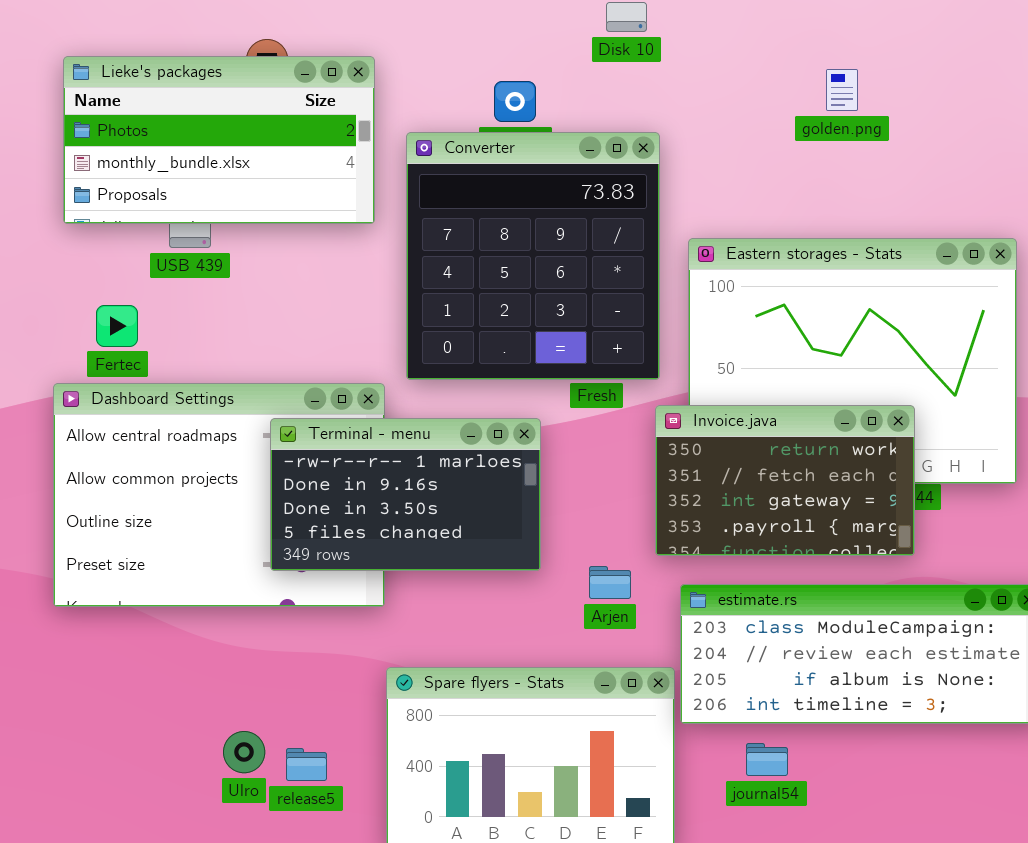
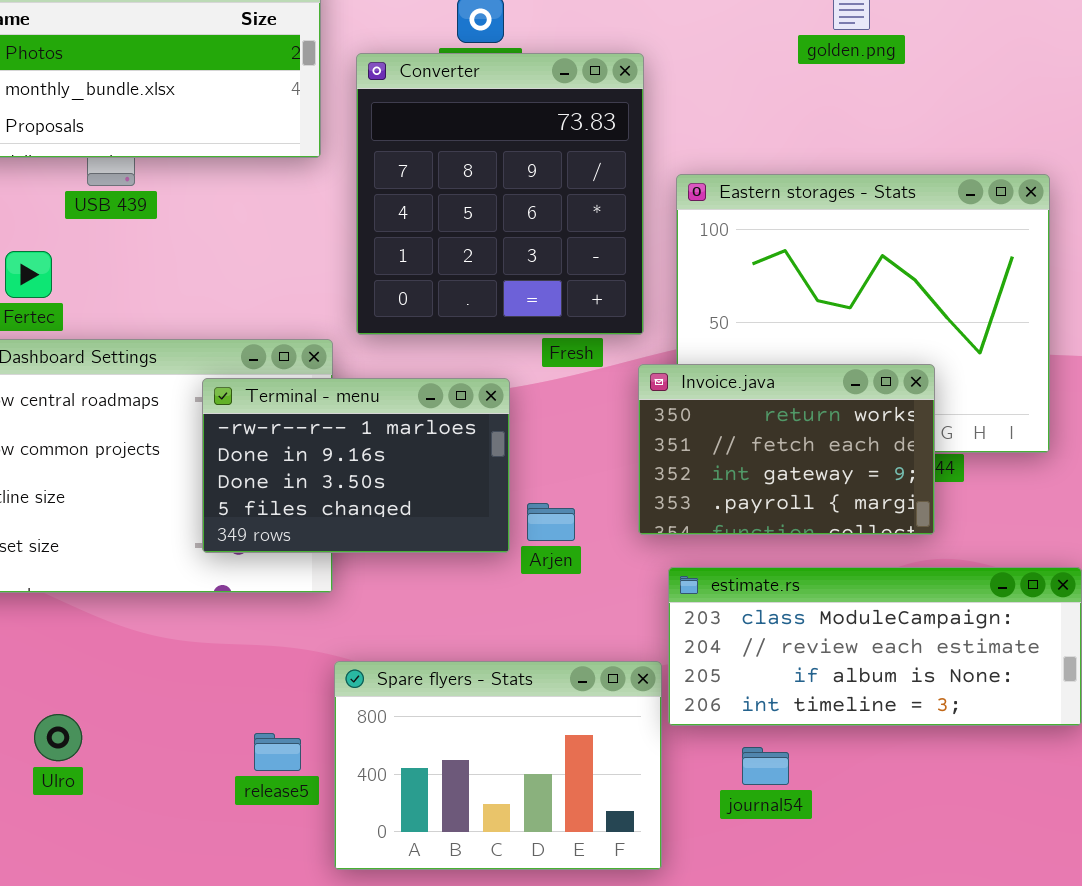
Arjen: [589,566,631,599] -> [527,503,575,541], moved
Ulro: [223,731,265,773] -> [34,714,82,761], moved
release5: [286,748,327,781] -> [254,733,301,771], moved

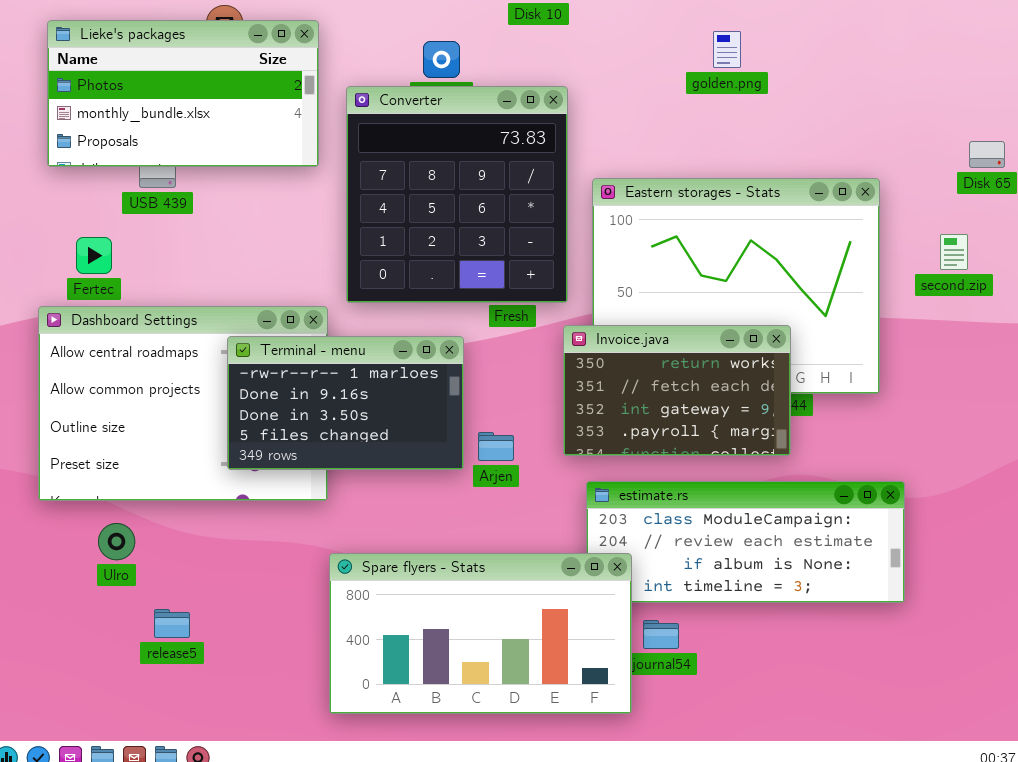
Spare flyers - Stats: [334,661,662,870] -> [329,553,632,714], resized
Ulro: [34,714,82,761] -> [98,523,135,560], moved
release5: [254,733,301,771] -> [154,609,190,638], moved

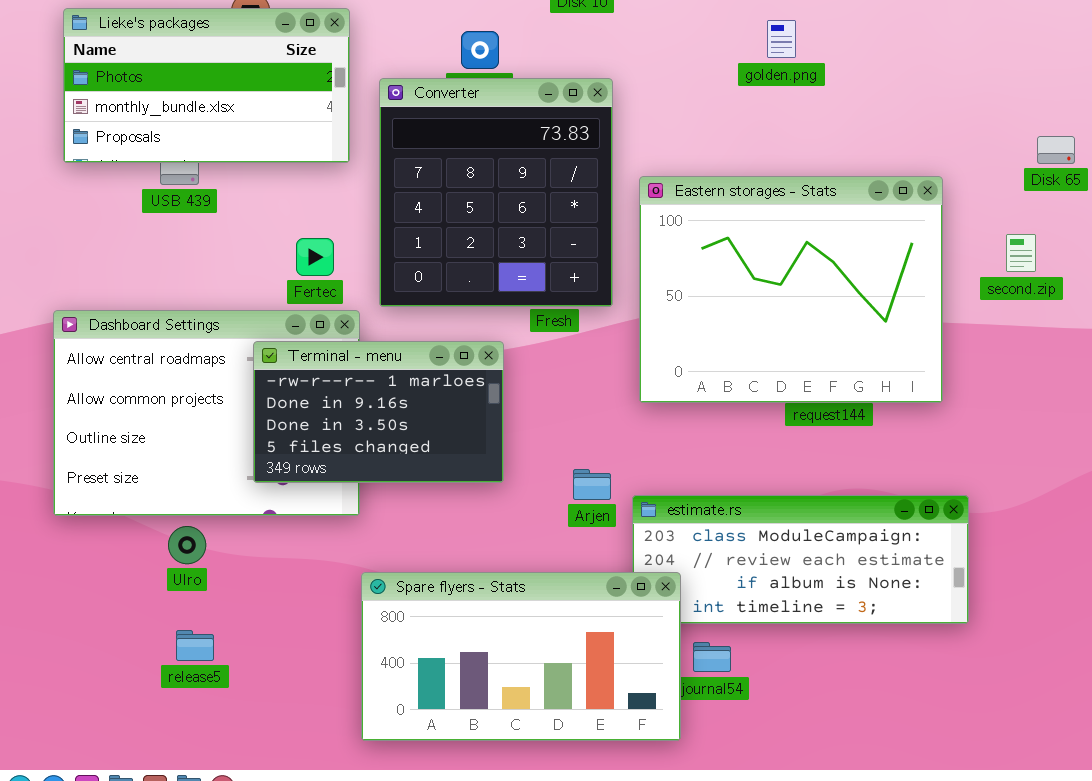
Fertec: [76,237,112,274] -> [296,238,334,276], moved
Invoice.java: [563,325,791,456] -> none, closed
Arjen: [478,432,514,461] -> [573,469,611,500], moved
Ulro: [98,523,135,560] -> [168,526,206,564], moved

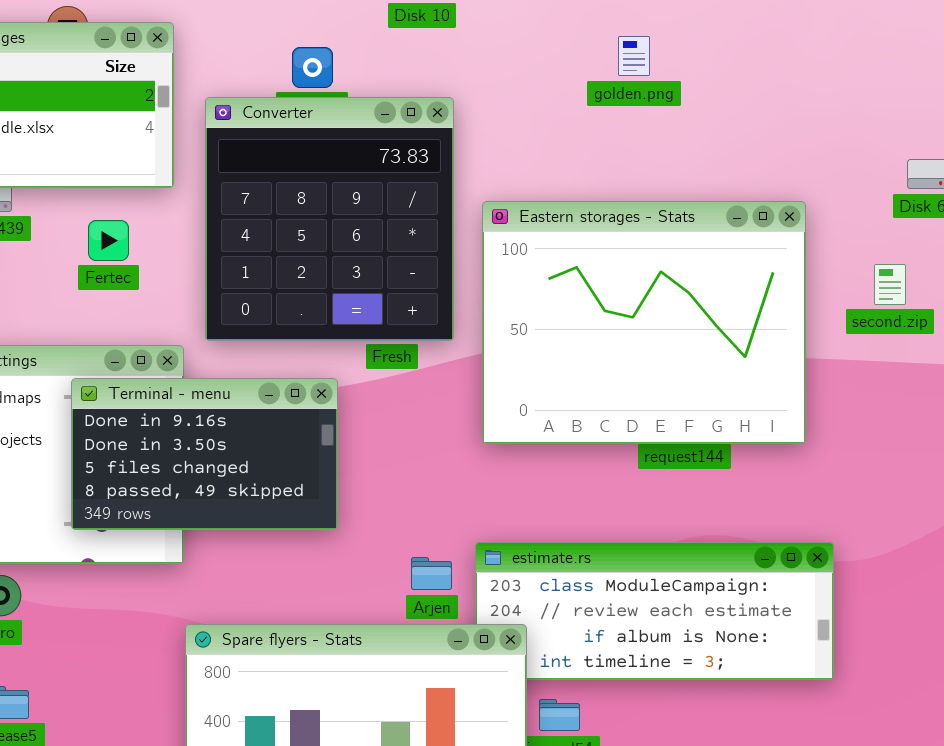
Fertec: [296,238,334,276] -> [88,220,129,261], moved
Terminal - menu: [253,341,504,483] -> [71,378,338,530], scrolled down 1 row
Arjen: [573,469,611,500] -> [411,557,452,590], moved

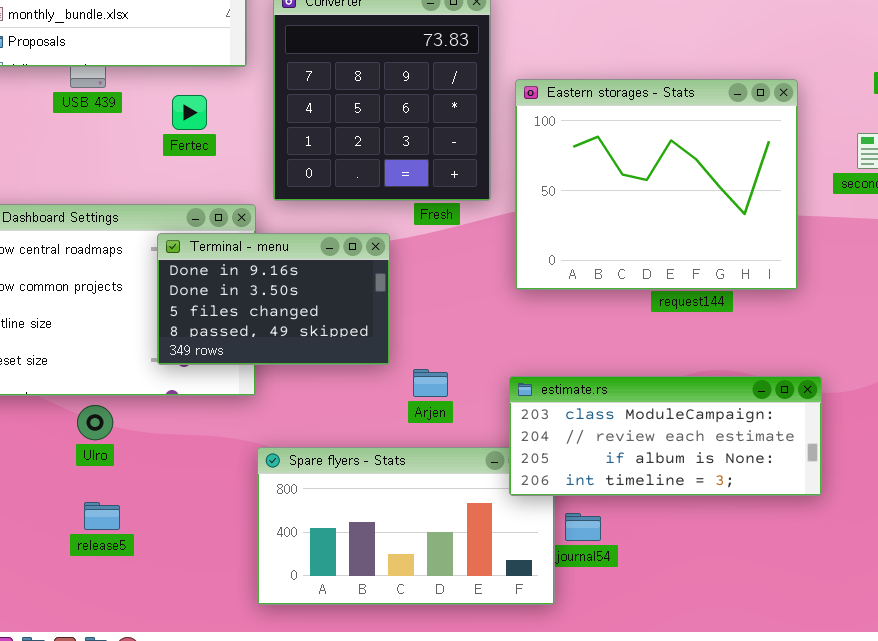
estimate.rs: [475,542,834,680] -> [509,376,822,496], raised
Arjen: [411,557,452,590] -> [413,369,448,397], moved

